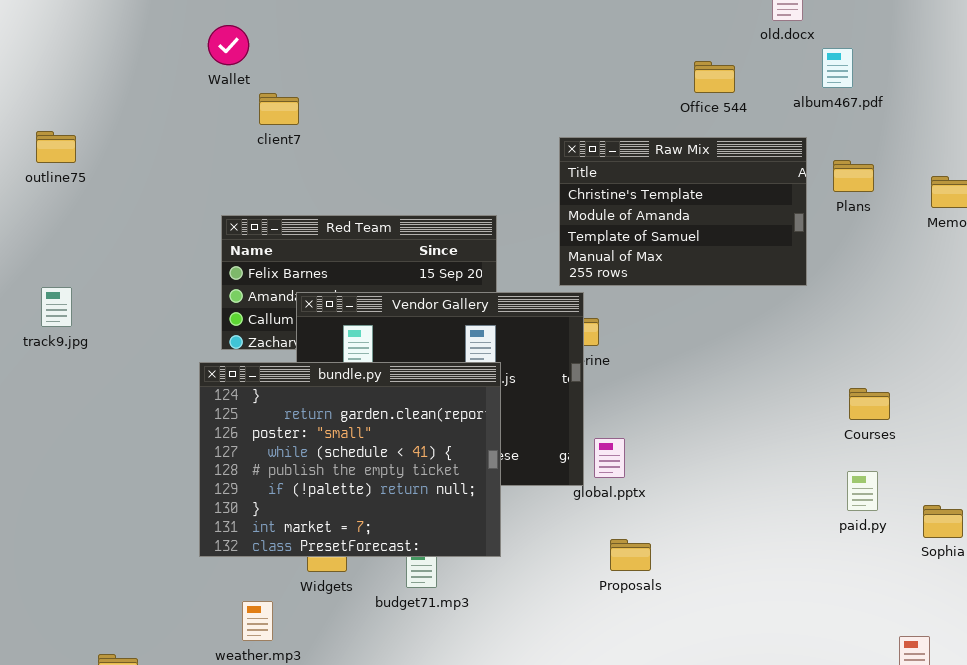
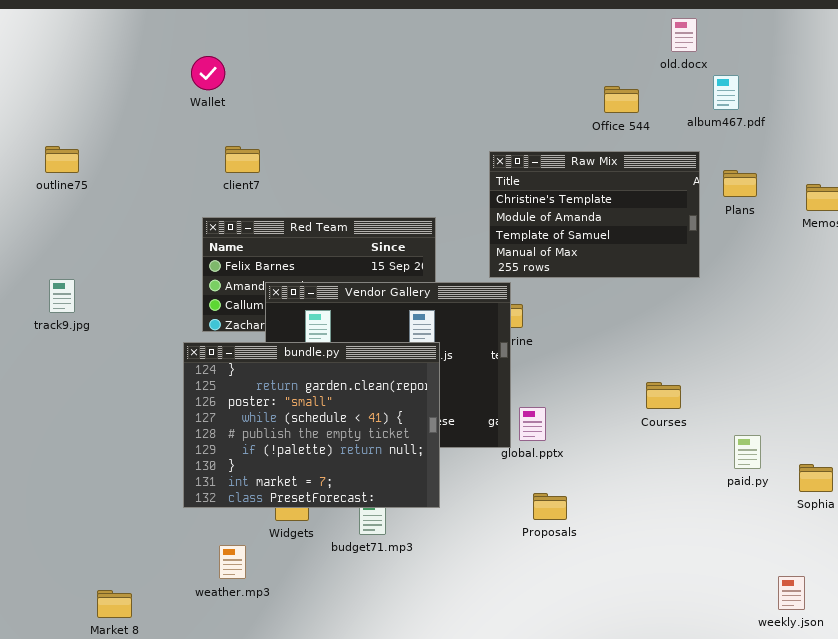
client7: [259,93,299,125] -> [225,146,260,173], moved
Courses: [849,388,890,420] -> [646,382,681,409], moved

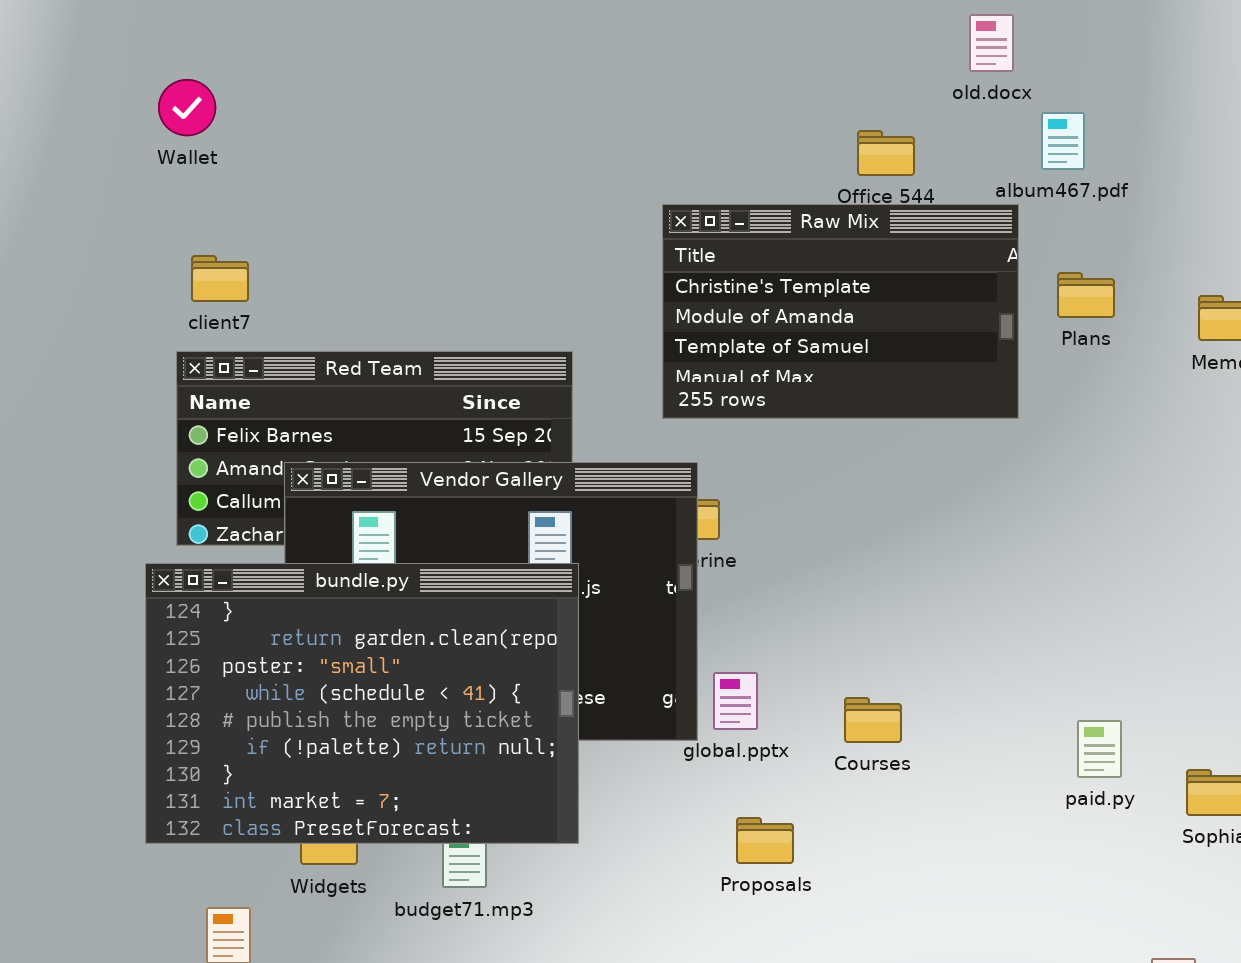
client7: [225,146,260,173] -> [191,255,249,302], moved
Raw Mix: [489,151,700,278] -> [662,204,1019,419], moved
Courses: [646,382,681,409] -> [844,697,902,743], moved

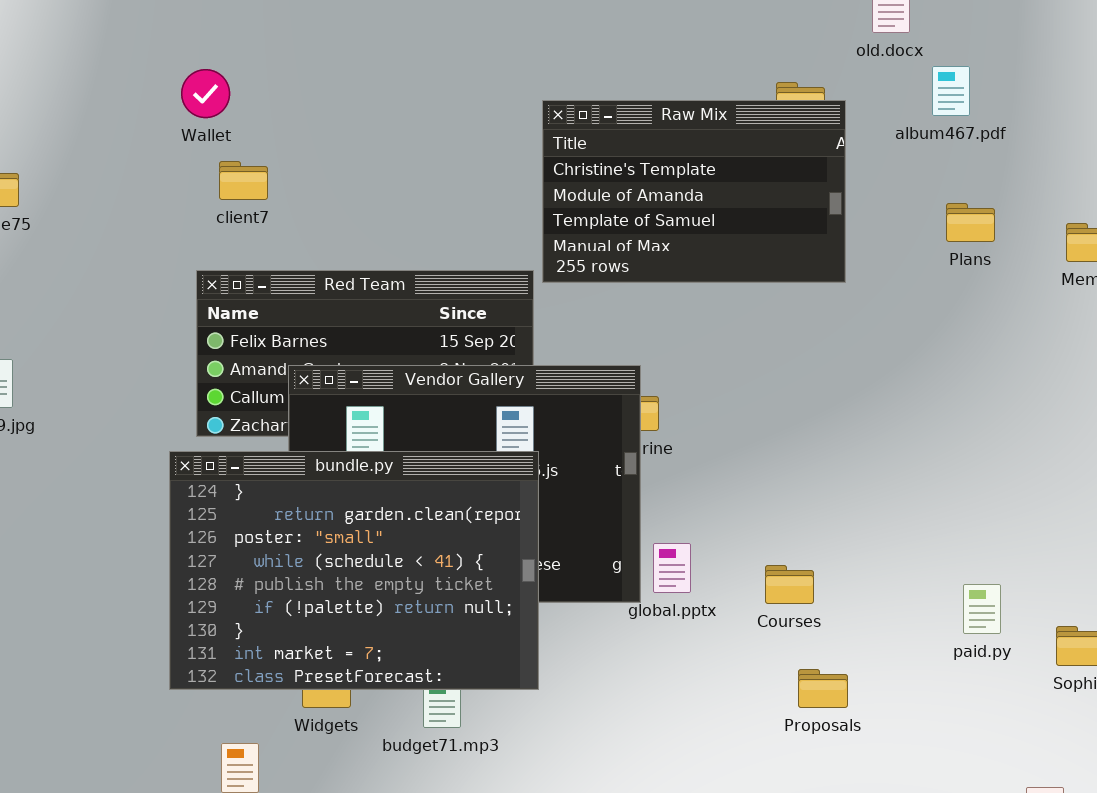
Wallet: [158,79,216,136] -> [181,69,230,118], moved
Raw Mix: [662,204,1019,419] -> [542,100,846,283], moved
client7: [191,255,249,302] -> [219,161,268,200], moved
Proposals: [736,817,794,864] -> [798,669,848,708], moved

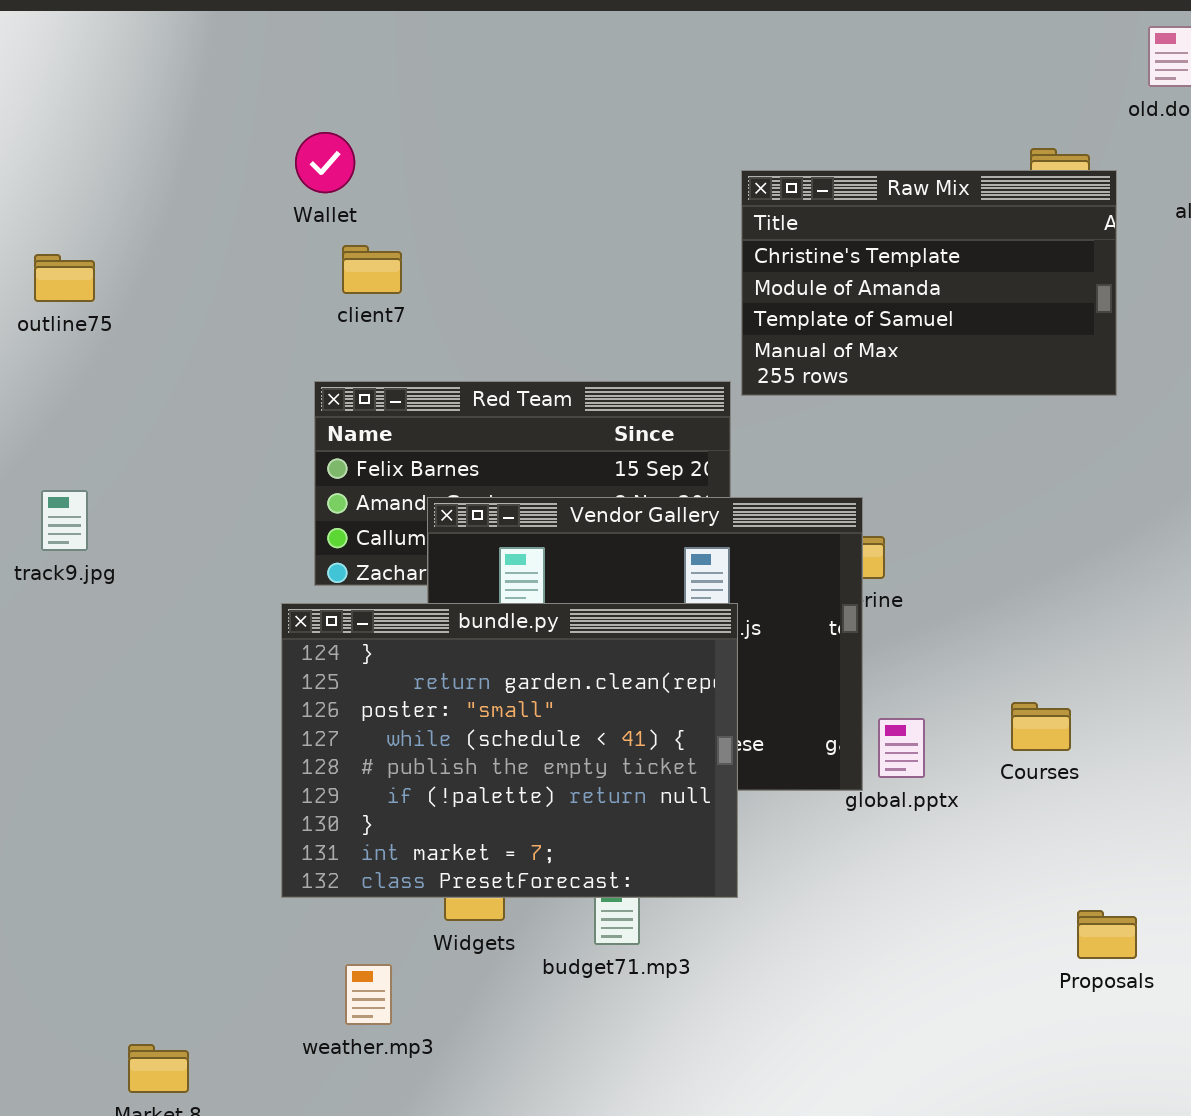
Courses: [765,565,814,604] -> [1011,702,1071,751], moved
Proposals: [798,669,848,708] -> [1077,910,1137,959], moved

